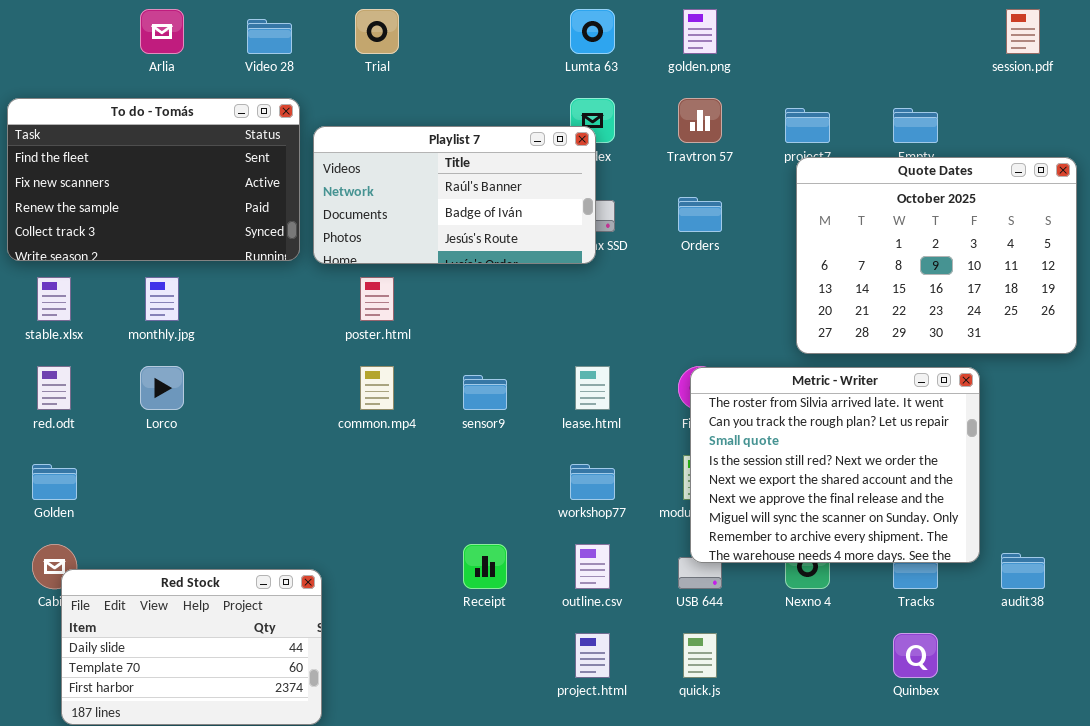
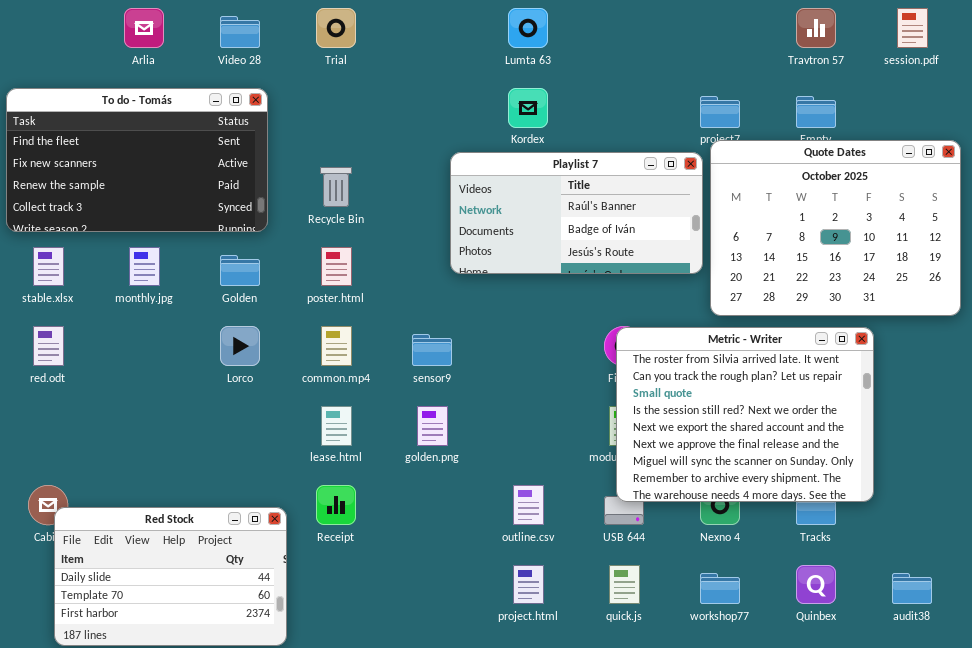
golden.png: [683,9,717,54] -> [417,406,448,446], moved
Travtron 57: [678,98,722,143] -> [796,8,836,48], moved
Playlist 7: [313,126,596,264] -> [450,152,703,274], moved
Lorco: [140,366,184,410] -> [220,326,260,366], moved
lease.html: [575,366,610,410] -> [321,406,352,446], moved
Golden: [32,464,77,500] -> [220,255,260,286], moved
workshop77: [570,464,615,500] -> [700,573,740,604], moved
Receipt: [463,544,507,589] -> [316,485,356,525], moved
audit38: [1001,553,1045,589] -> [892,573,932,604], moved

